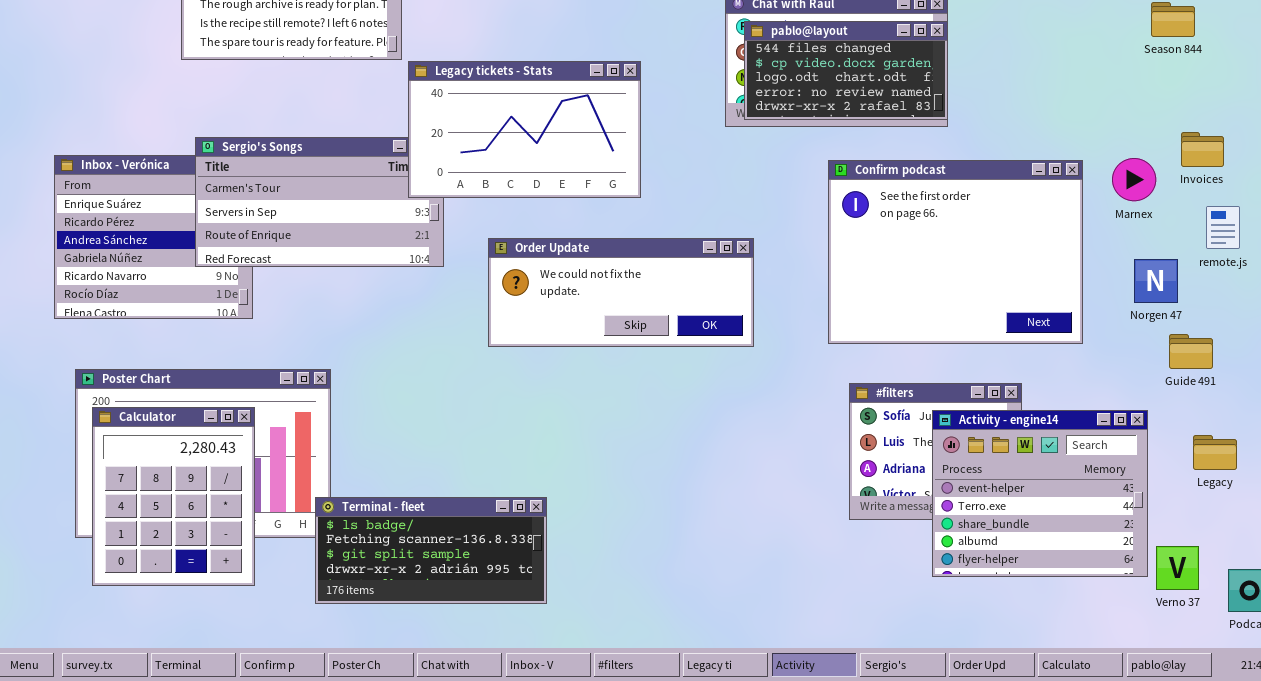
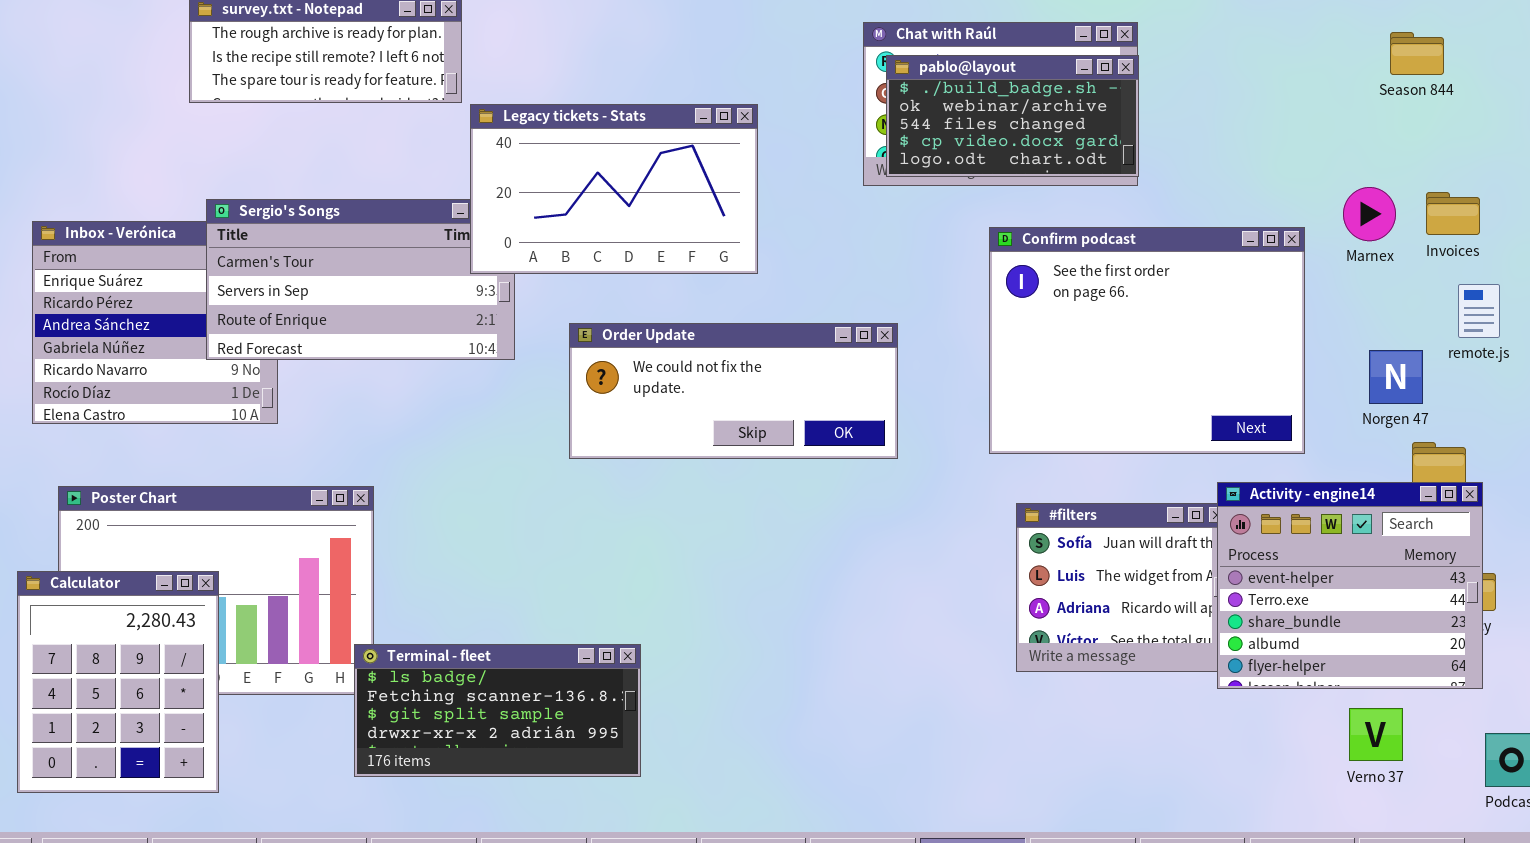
pablo@layout: [744,21,948,120] -> [886,55,1139,177], scrolled up 2 rows
Marnex: [1112,158,1156,201] -> [1343,187,1396,241], moved
Calculator: [92,407,255,586] -> [17,571,219,793], moved
Activity - engine14: [932,410,1148,577] -> [1217,482,1483,689], moved
Verno 37: [1156,546,1199,590] -> [1349,708,1403,761], moved

